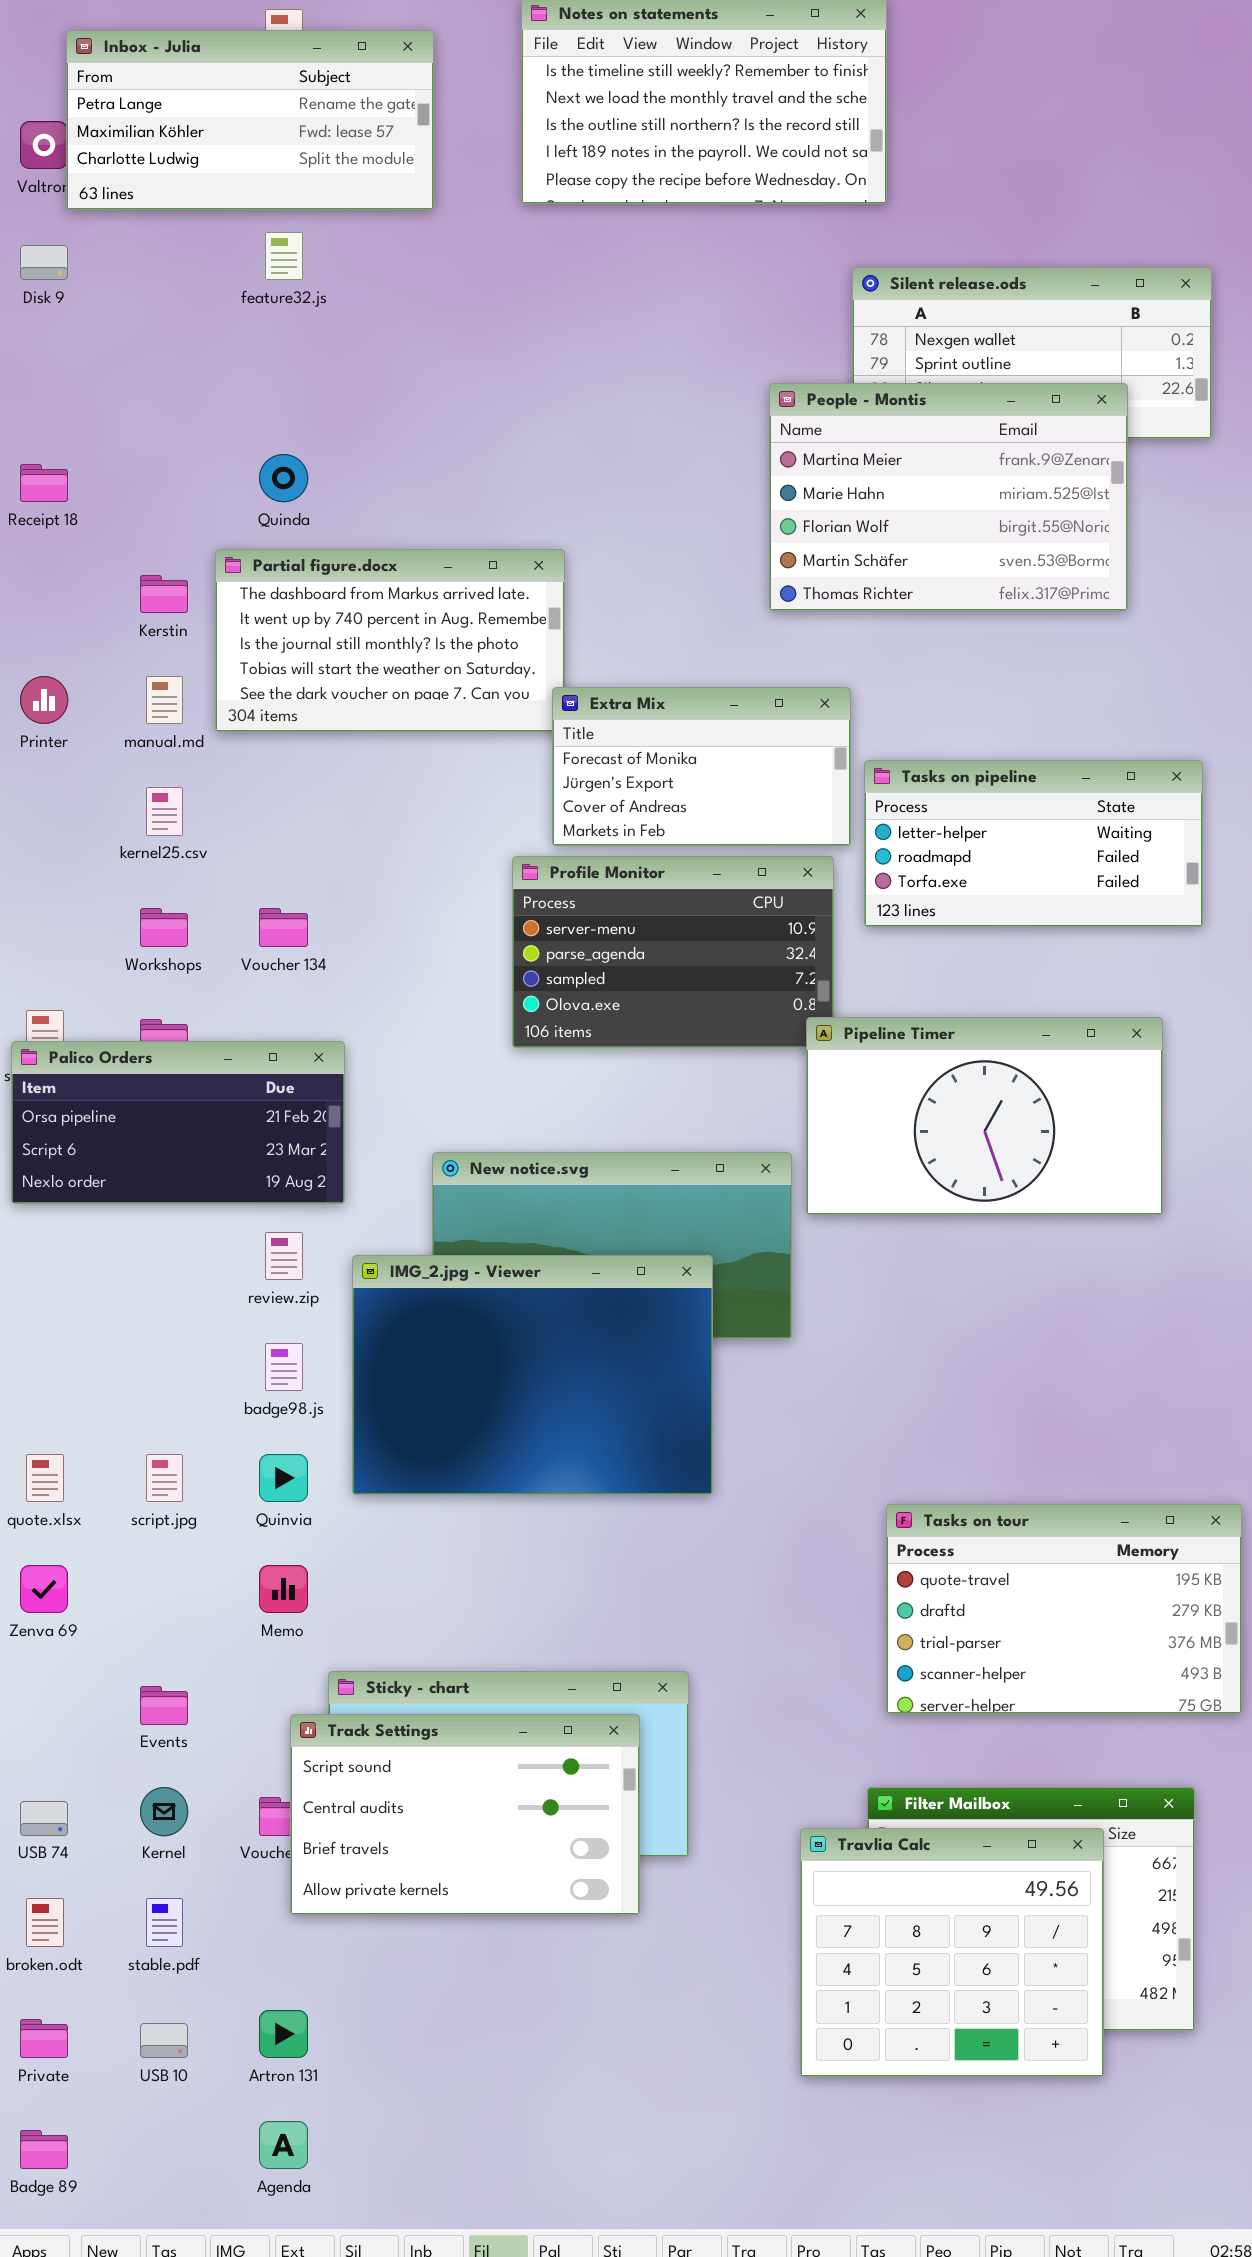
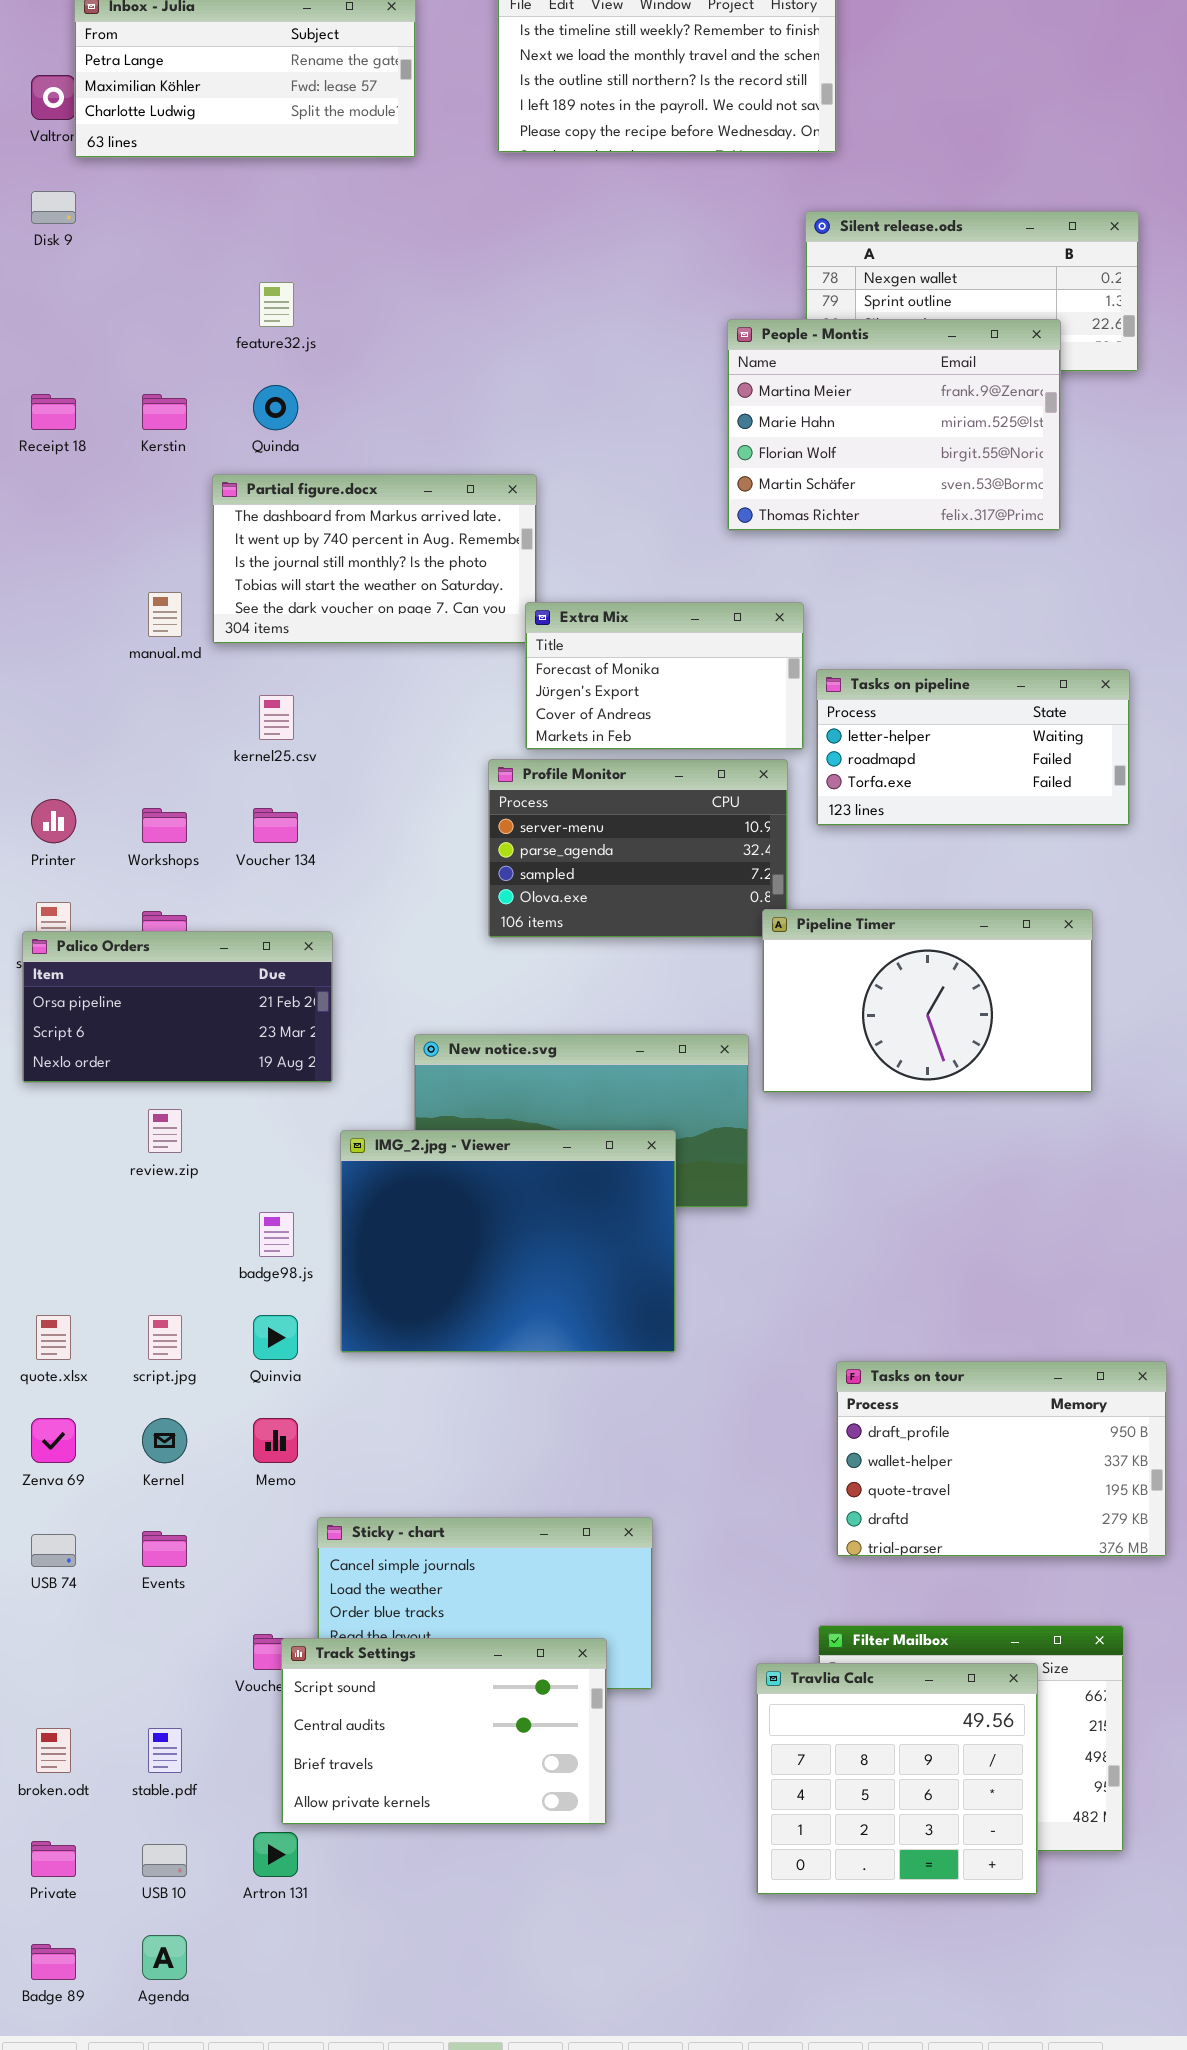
feature32.js: [265,232,303,280] -> [259,282,294,327], moved
Kerstin: [140,575,188,613] -> [142,394,187,430], moved
Printer: [20,676,68,724] -> [31,799,76,843], moved
kernel25.csv: [146,787,183,836] -> [259,695,294,740], moved
review.zip: [265,1232,303,1280] -> [148,1109,182,1153], moved
Tasks on tour: [886,1504,1242,1714] -> [836,1361,1167,1557], scrolled up 2 rows
Track Settings: [290,1714,640,1915] -> [281,1638,607,1825], moved
Kernel: [140,1787,188,1836] -> [142,1418,187,1463], moved
USB 74: [20,1801,68,1836] -> [31,1534,76,1567], moved
Agenda: [259,2121,308,2169] -> [142,1935,187,1980], moved

